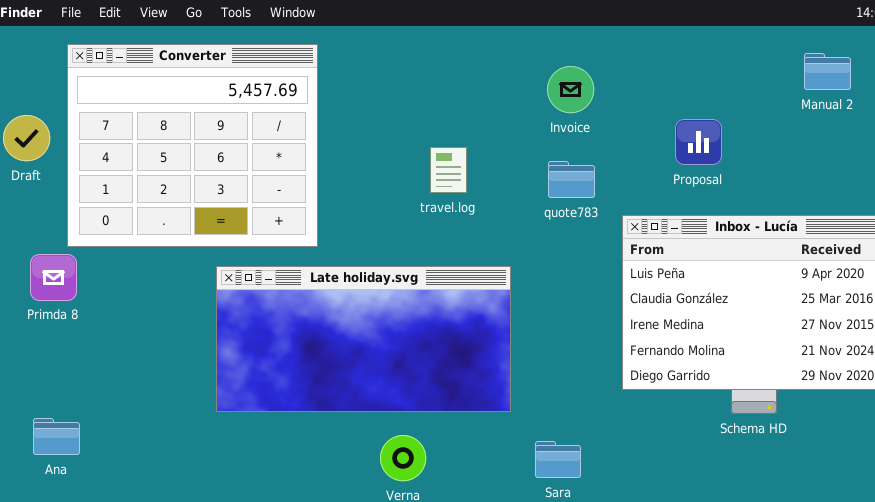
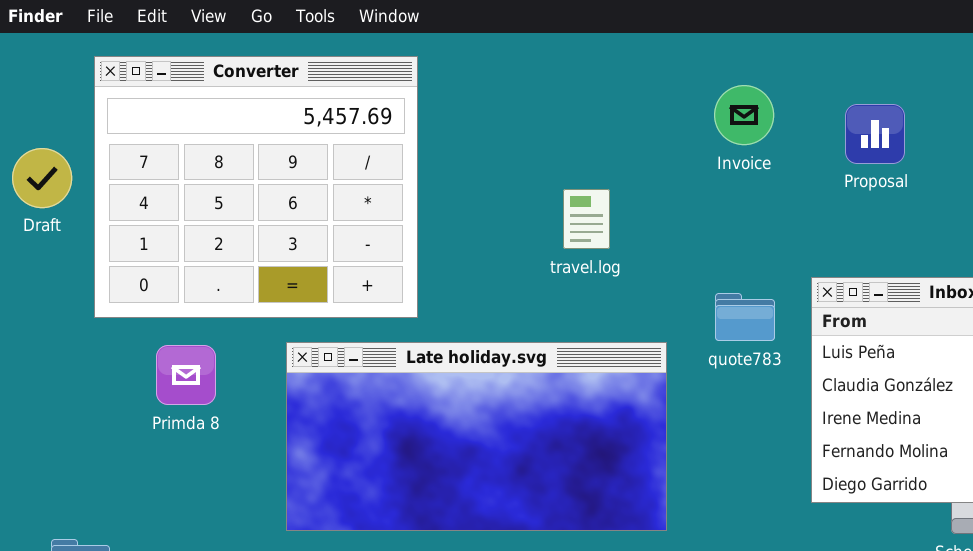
Proposal: [675,119,722,165] -> [845,104,905,164], moved
quote783: [548,161,595,198] -> [715,293,775,341], moved
Primda 8: [30,254,77,301] -> [156,345,216,405], moved

